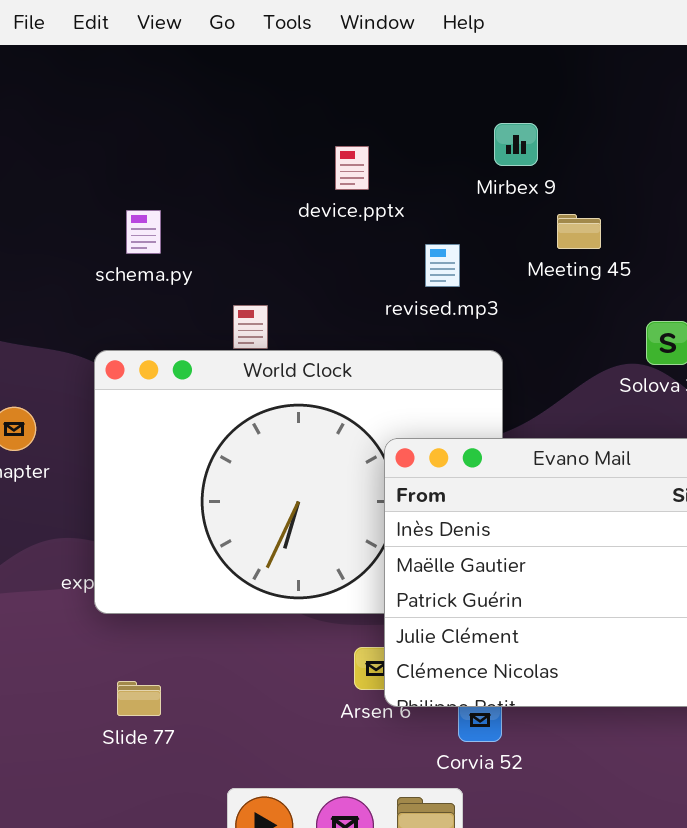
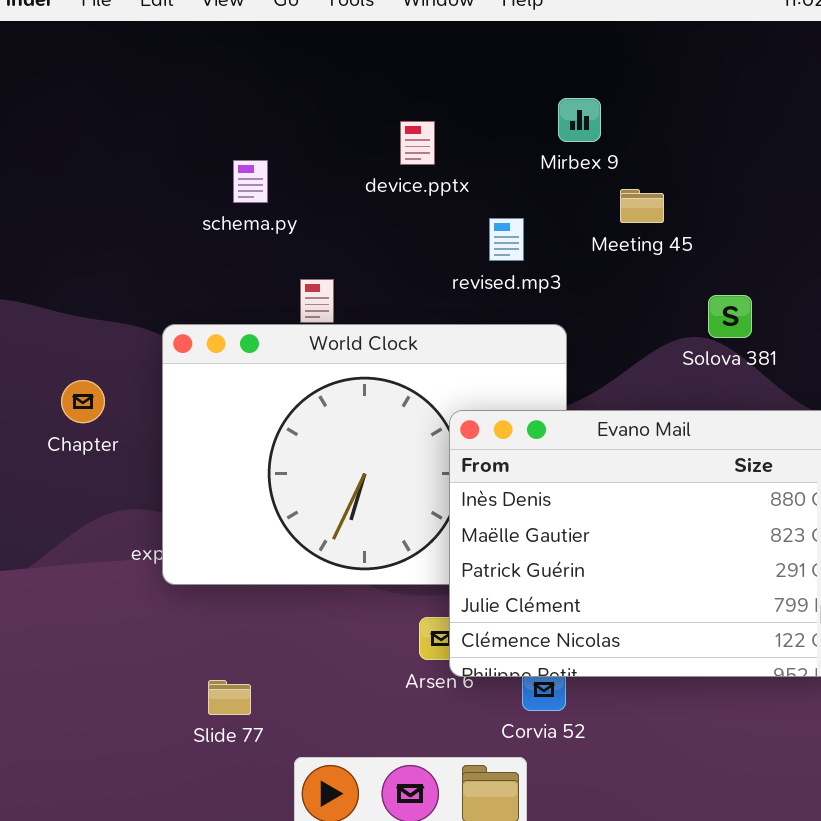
schema.py: [126,210,161,254] -> [233,160,268,203], moved
Slide 77: [117,681,161,716] -> [208,680,251,715], moved

